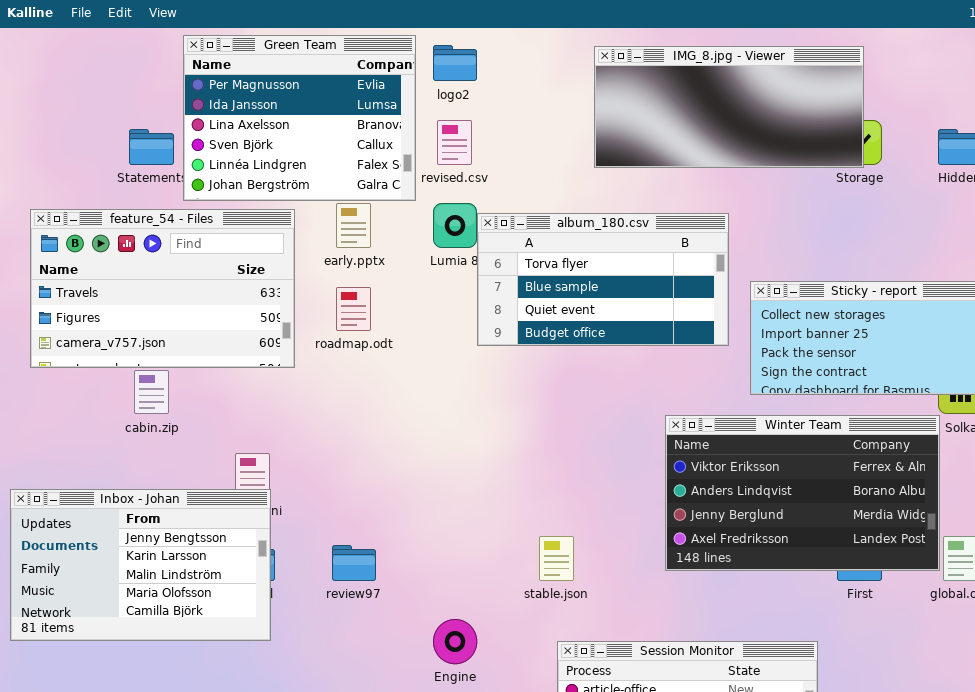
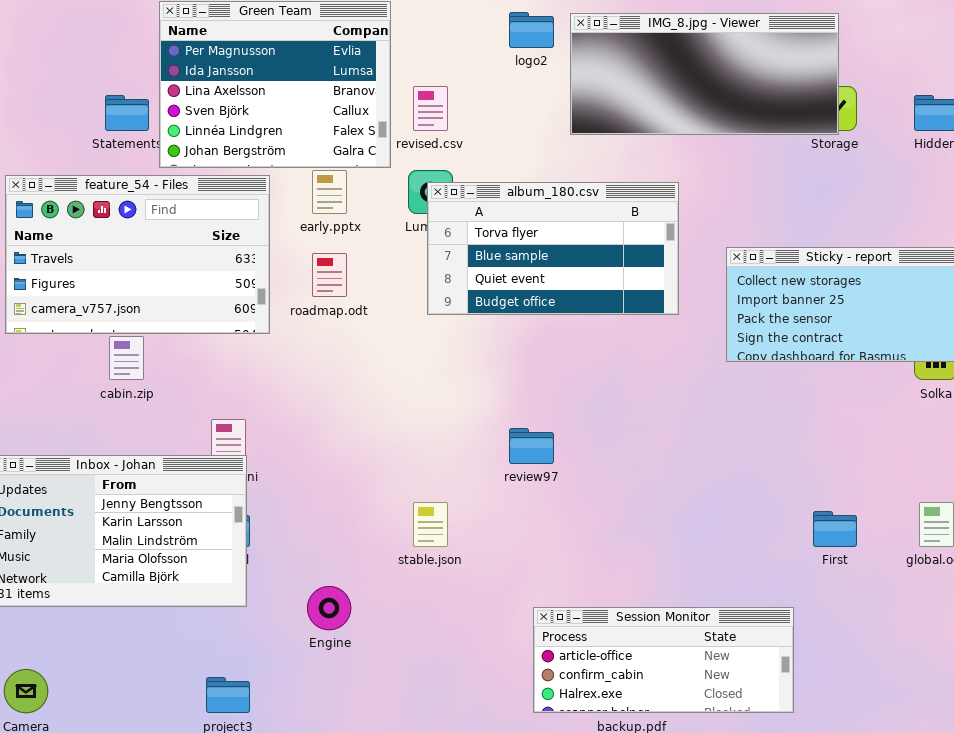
logo2: [433,45,477,81] -> [509,12,554,48], moved
album_180.csv: [477,213,729,346] -> [427,182,679,315], moved
Winter Team: [665,415,940,571] -> none, closed
stable.json: [539,536,574,581] -> [413,502,448,547], moved
review97: [332,545,376,581] -> [509,428,554,464], moved
Engine: [433,619,477,664] -> [307,586,351,630], moved

